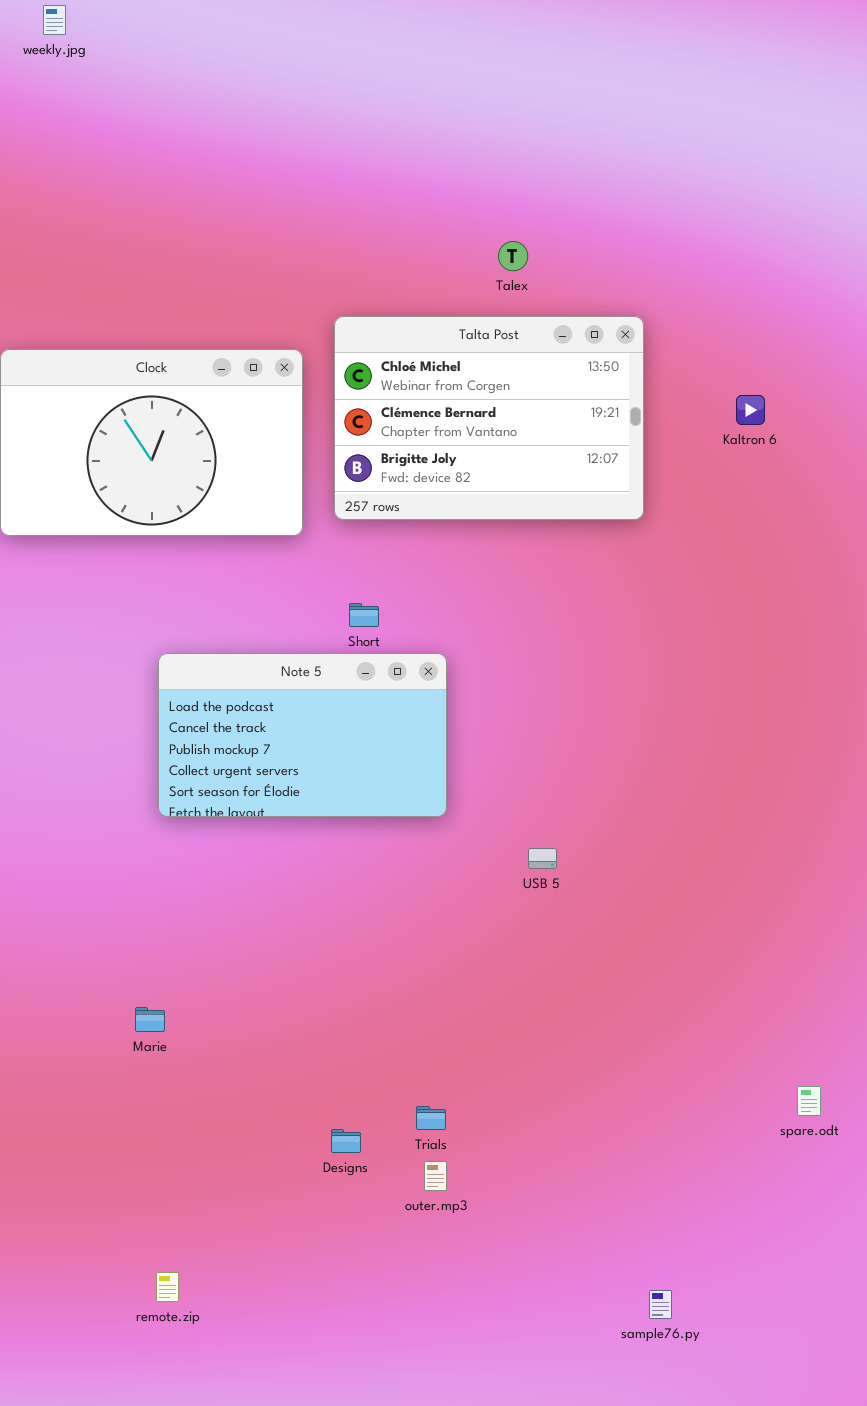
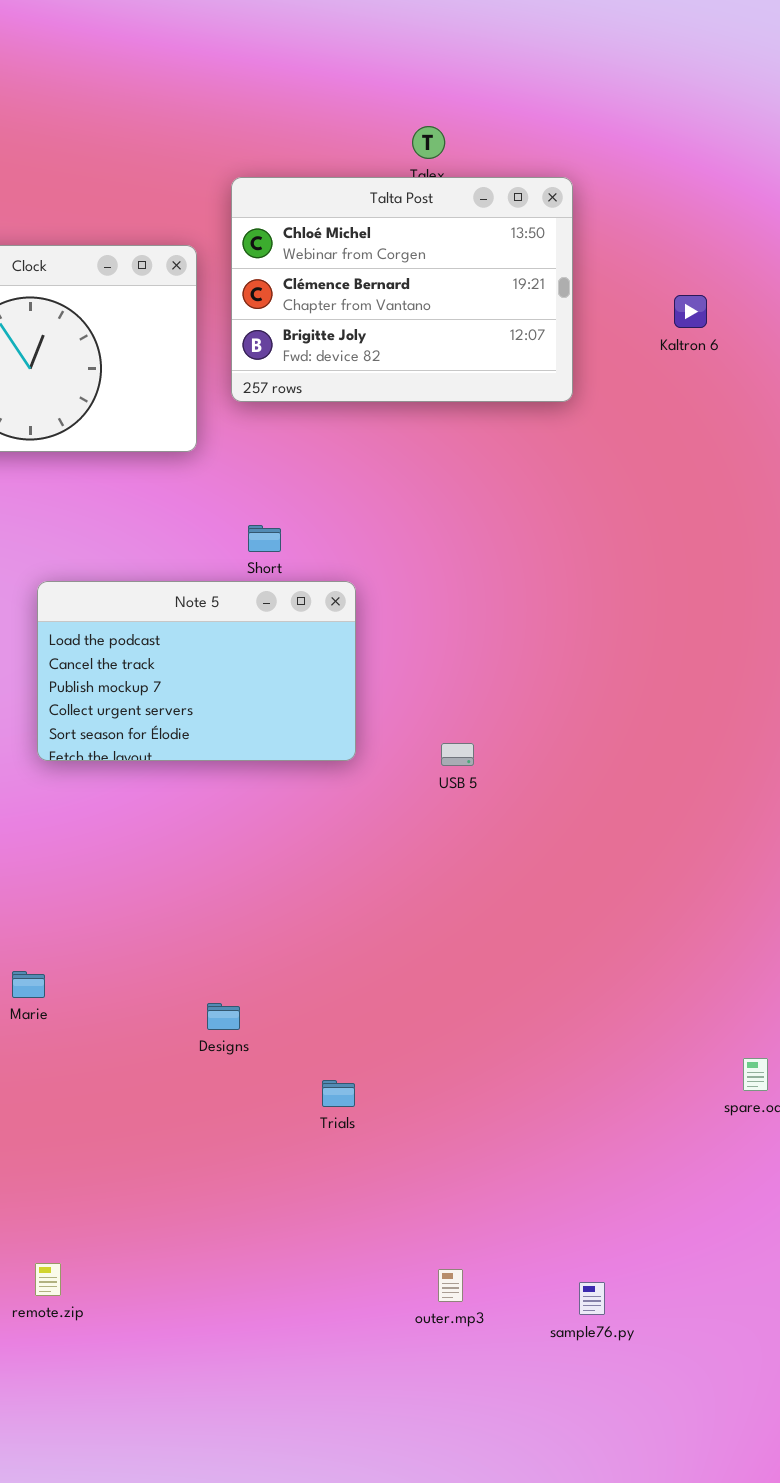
Talta Post: [334,316,644,520] -> [231,177,573,402], moved
USB 5: [528,848,557,869] -> [441,743,474,766], moved
Designs: [331,1129,361,1153] -> [207,1003,240,1030], moved
outer.mp3: [424,1161,447,1191] -> [438,1269,463,1302], moved

